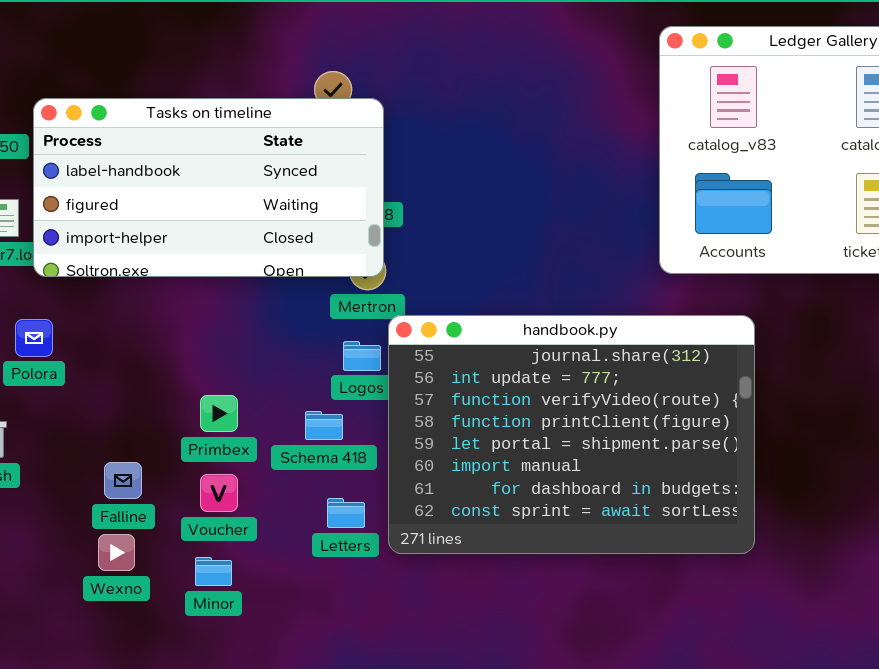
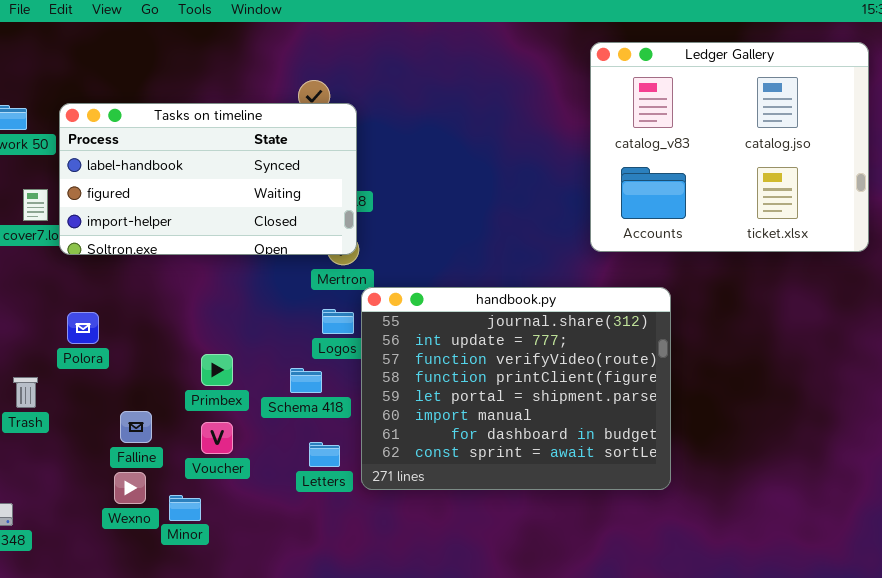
Polora: [15,319,53,357] -> [67,312,99,344], moved
Minor: [195,557,232,586] -> [169,495,201,521], moved

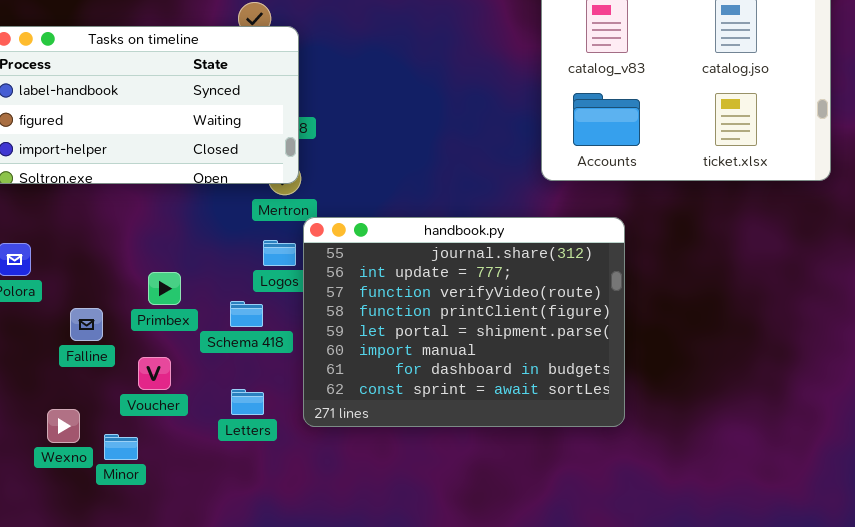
Primbex: [201,354,233,386] -> [148,272,181,305], moved
Falline: [120,411,152,443] -> [70,308,103,341], moved
Letters: [309,442,340,467] -> [231,389,264,415], moved

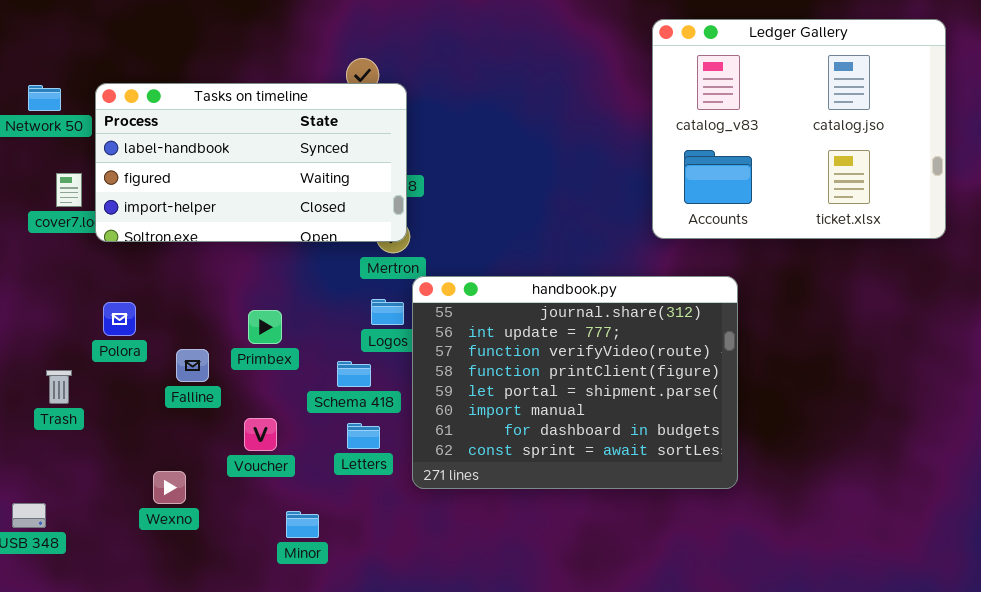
Primbex: [148,272,181,305] -> [248,310,282,344], moved
Falline: [70,308,103,341] -> [176,349,209,382], moved
Letters: [231,389,264,415] -> [347,423,380,449], moved
Minor: [104,434,138,460] -> [286,511,319,538], moved

